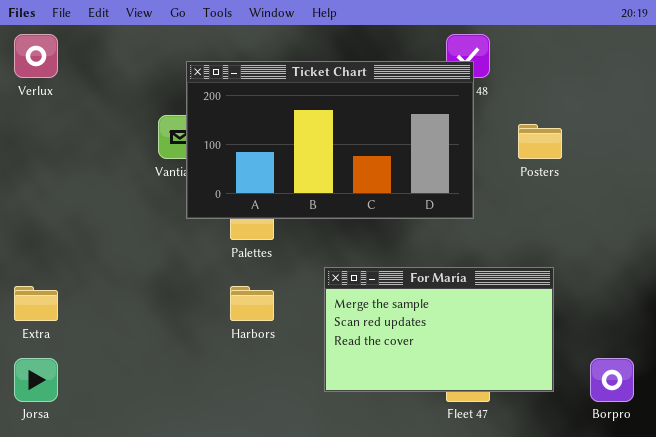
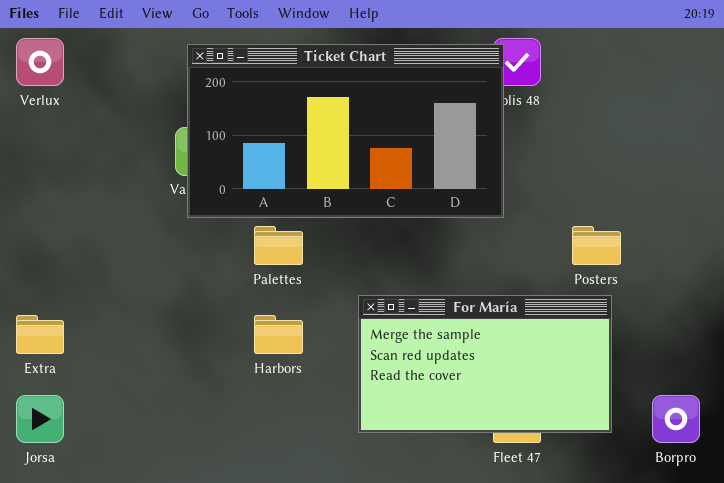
Ticket Chart: [186,61,474,219] -> [187,44,504,218], moved
Posters: [518,124,562,159] -> [572,226,621,265], moved

